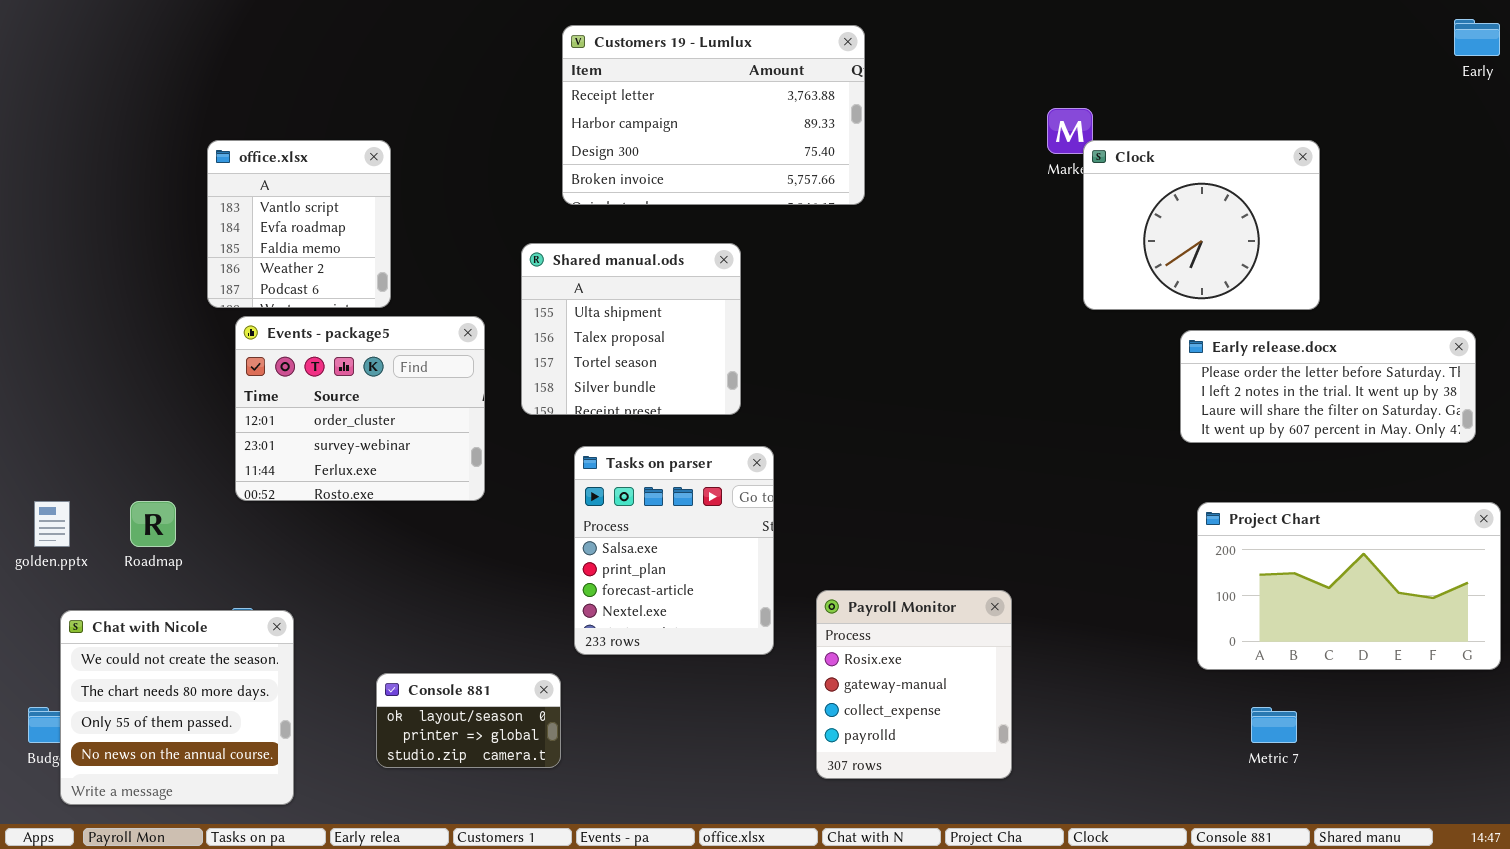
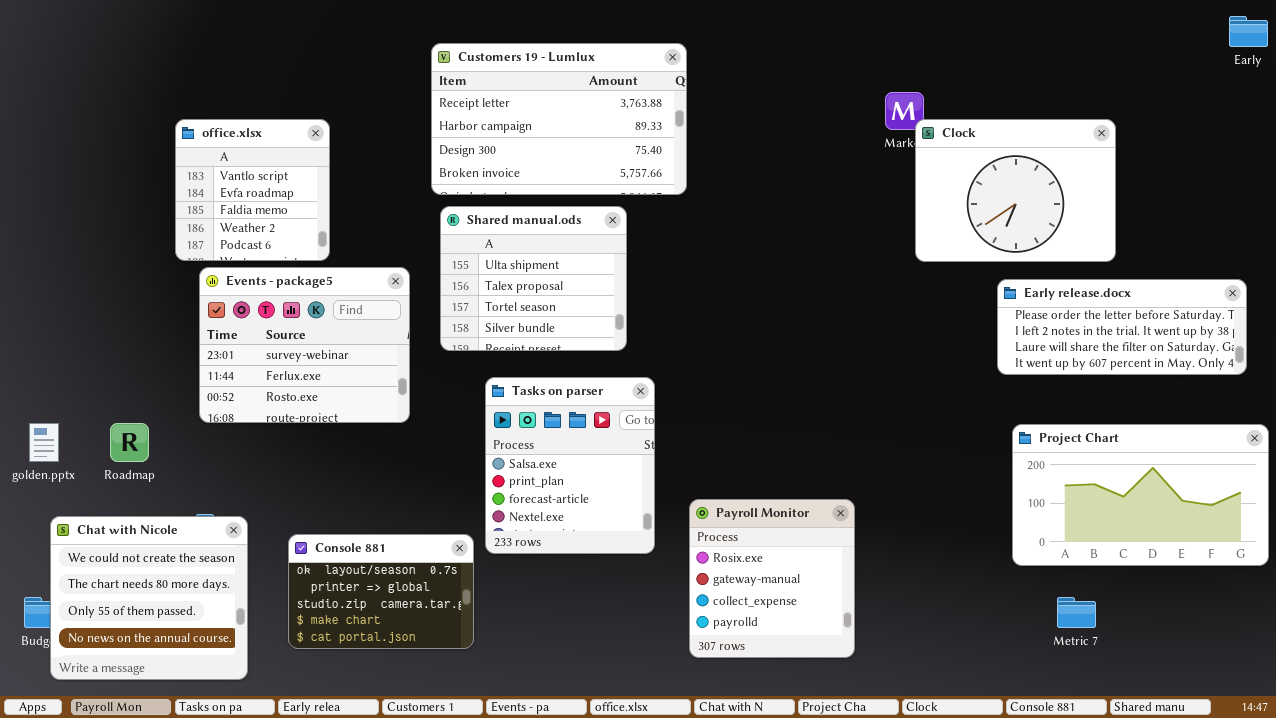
Customers 19 - Lumlux: [562,25,865,205] -> [431,43,687,195], moved
Events - package5: [235,316,485,501] -> [199,267,410,423], scrolled down 1 row
Console 881: [376,673,561,768] -> [288,534,474,649], resized

